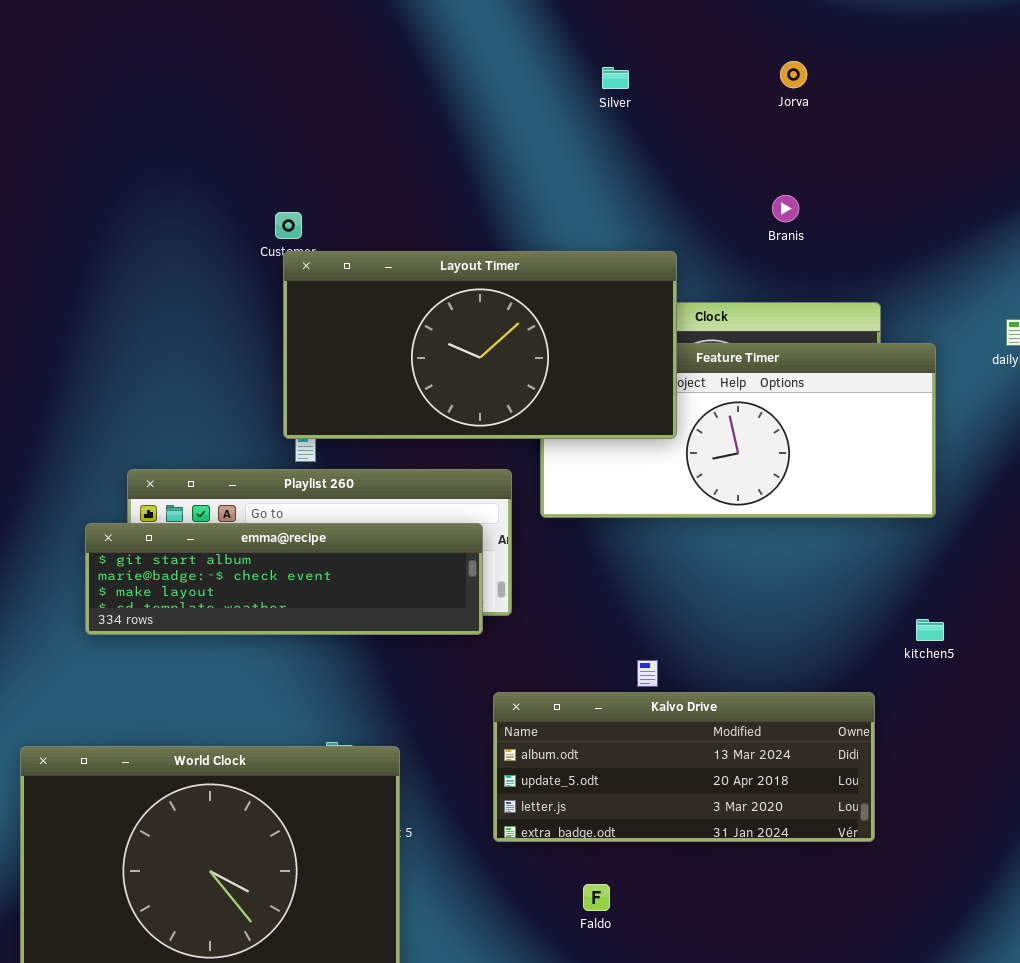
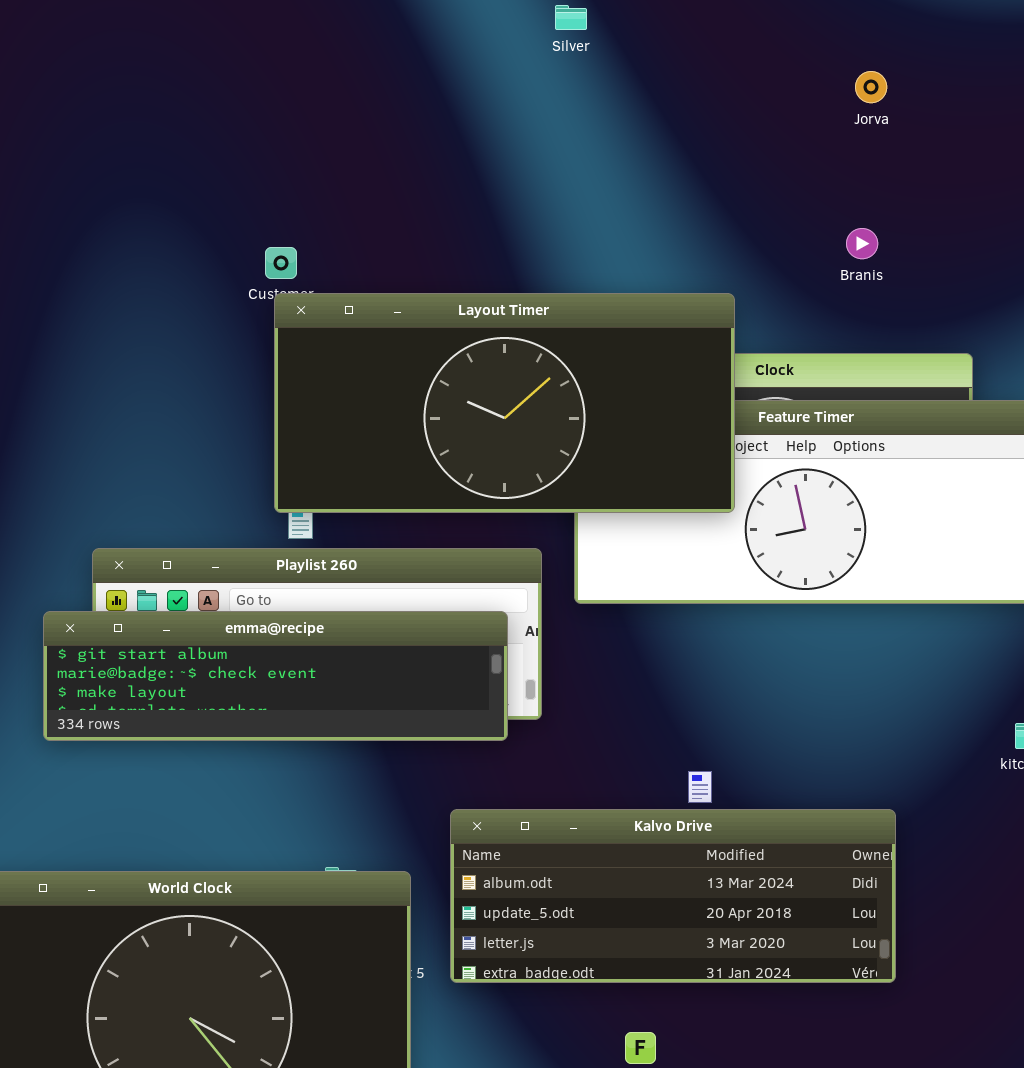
Silver: [602,67,629,89] -> [555,5,587,30], moved
Kalvo Drive: [493,692,875,842] -> [450,809,896,983], moved

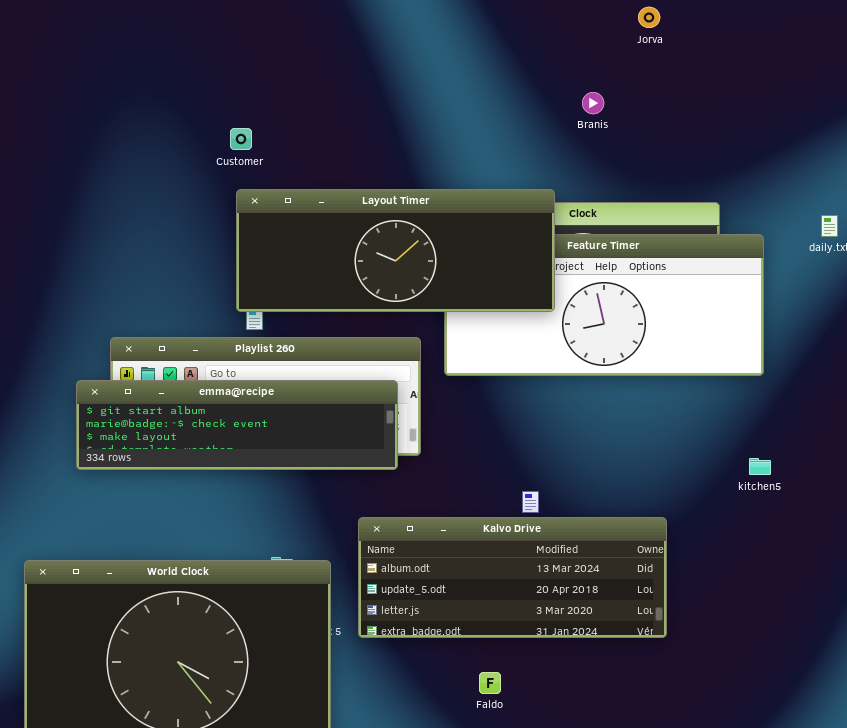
Branis: [846,228,878,259] -> [582,92,604,114], moved
Layout Timer: [274,293,735,513] -> [236,189,555,312], resized

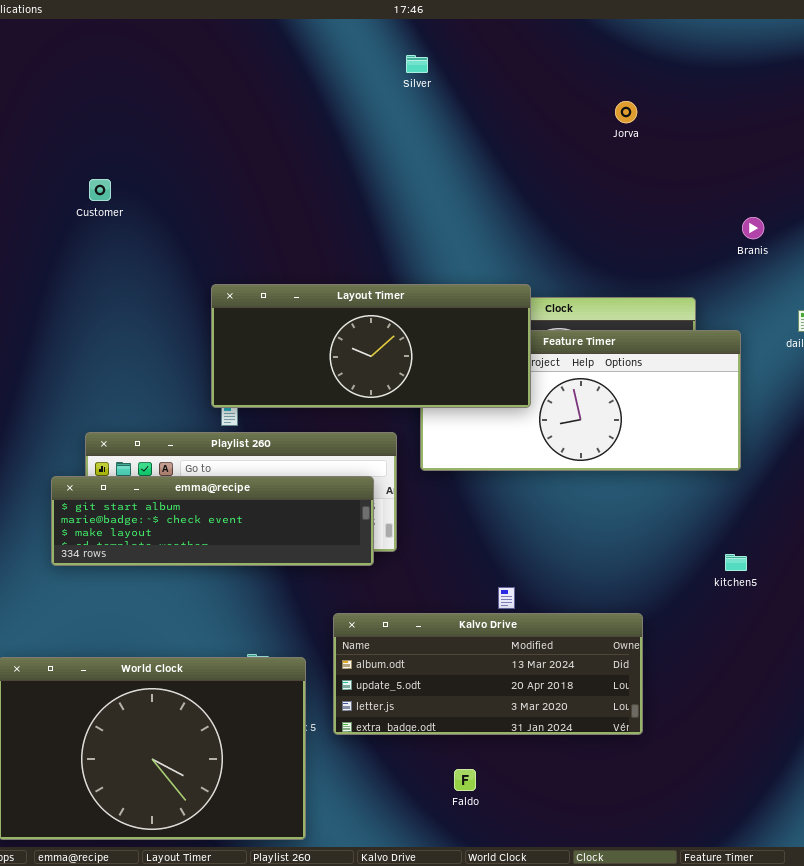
Branis: [582,92,604,114] -> [742,217,764,239], moved
Customer: [230,128,252,150] -> [89,179,111,201], moved

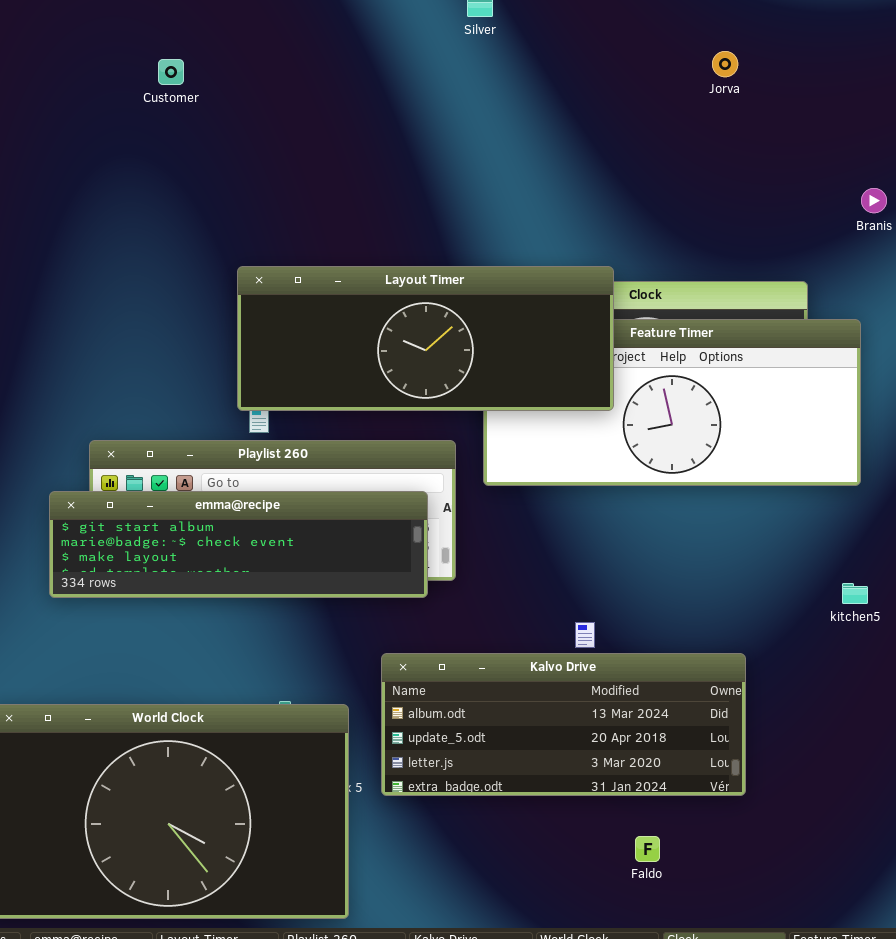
Customer: [89,179,111,201] -> [158,59,184,85], moved
Faldo: [454,769,476,791] -> [635,836,660,862], moved

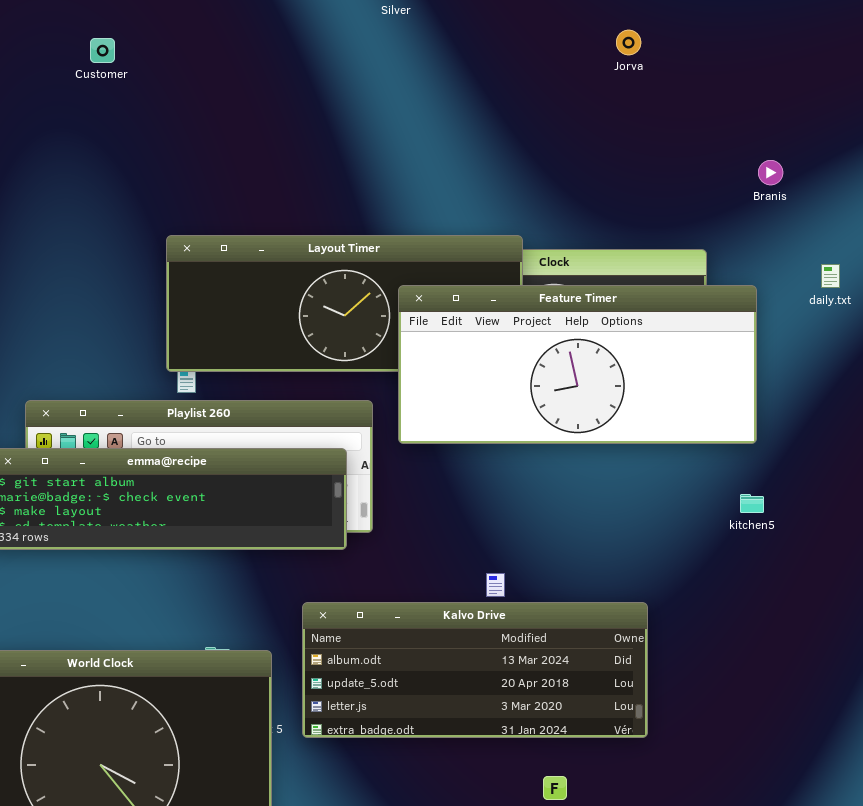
Feature Timer: [483,319,861,486] -> [398,285,757,444], raised
kitchen5: [842,583,868,604] -> [740,494,764,513], moved

